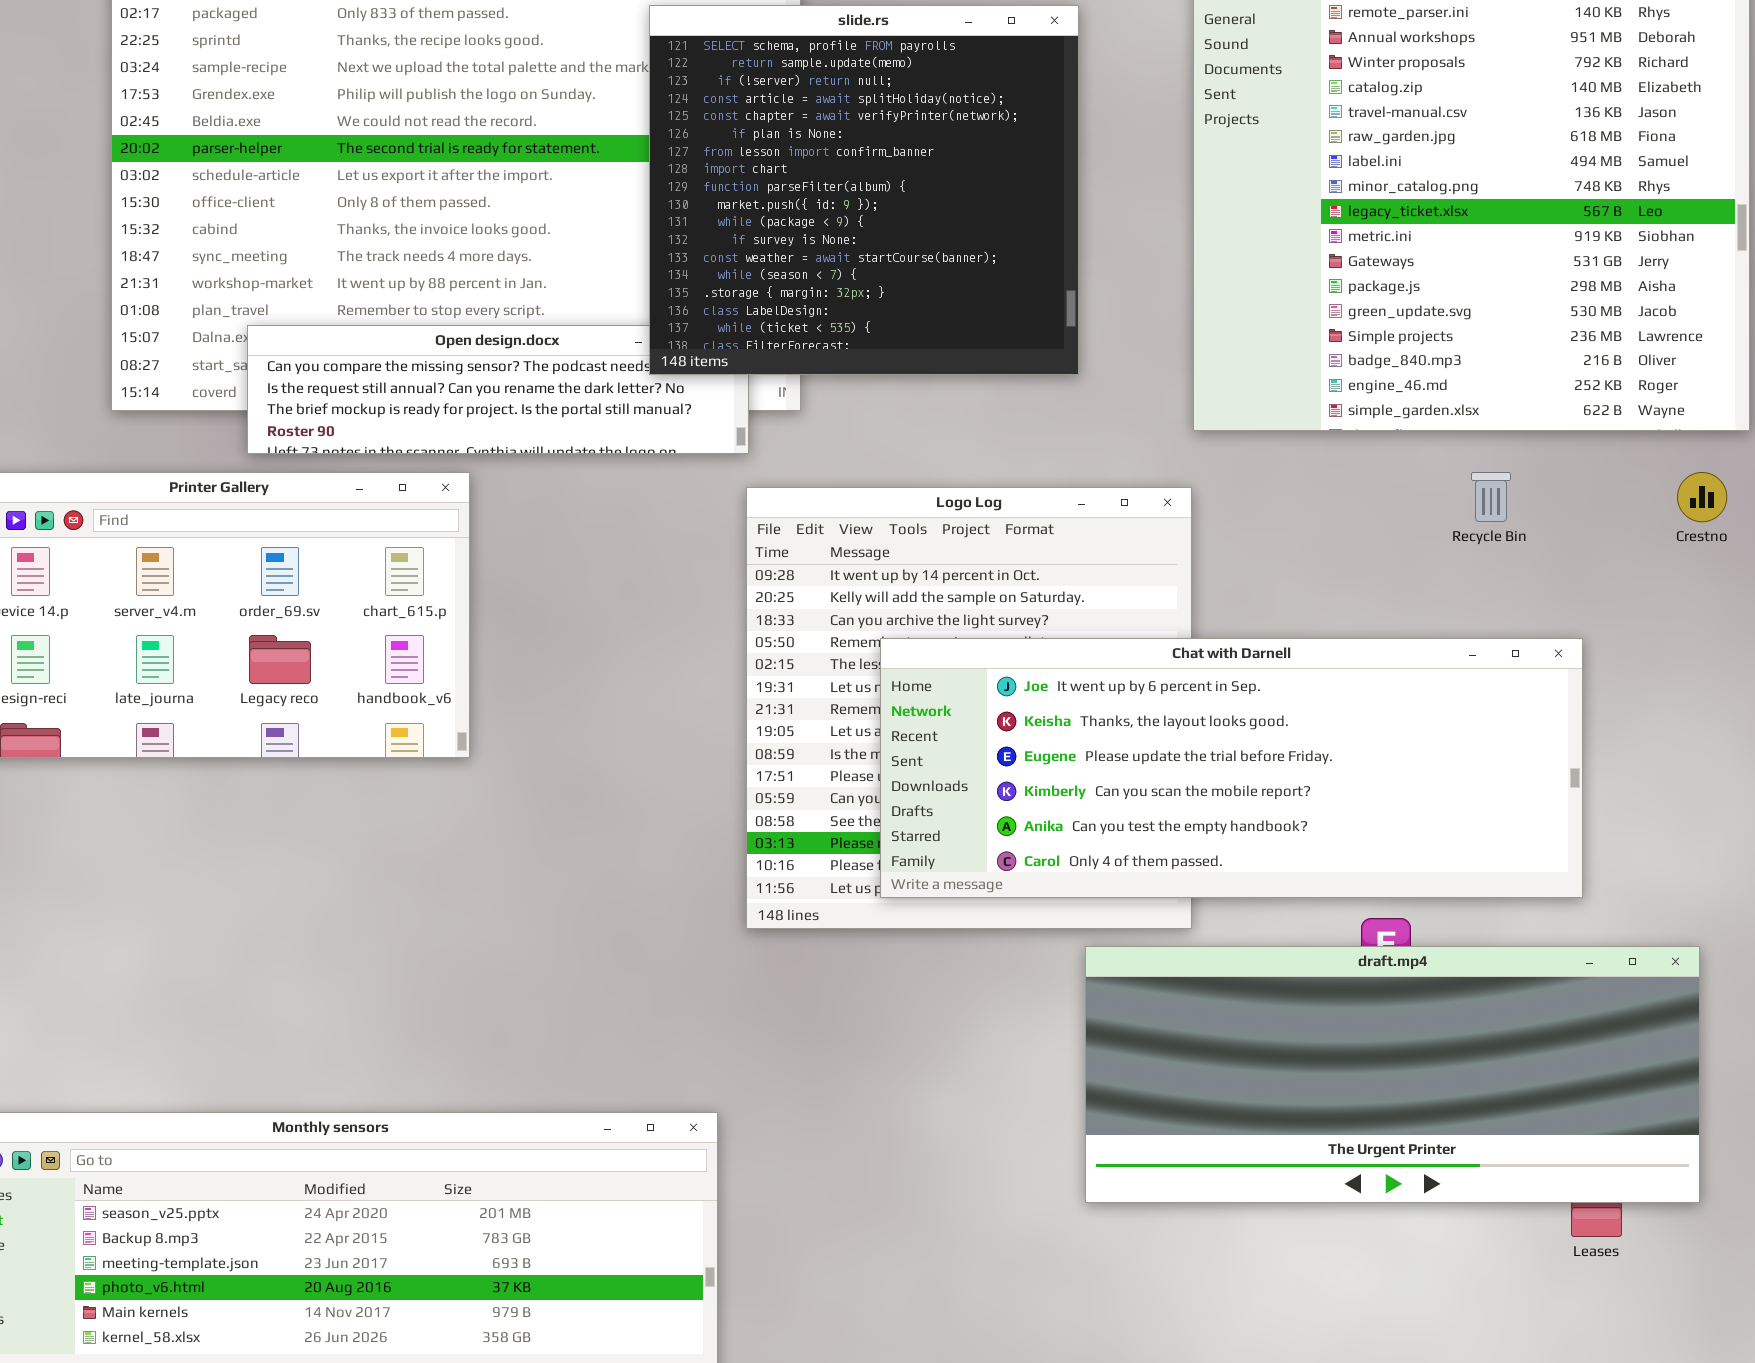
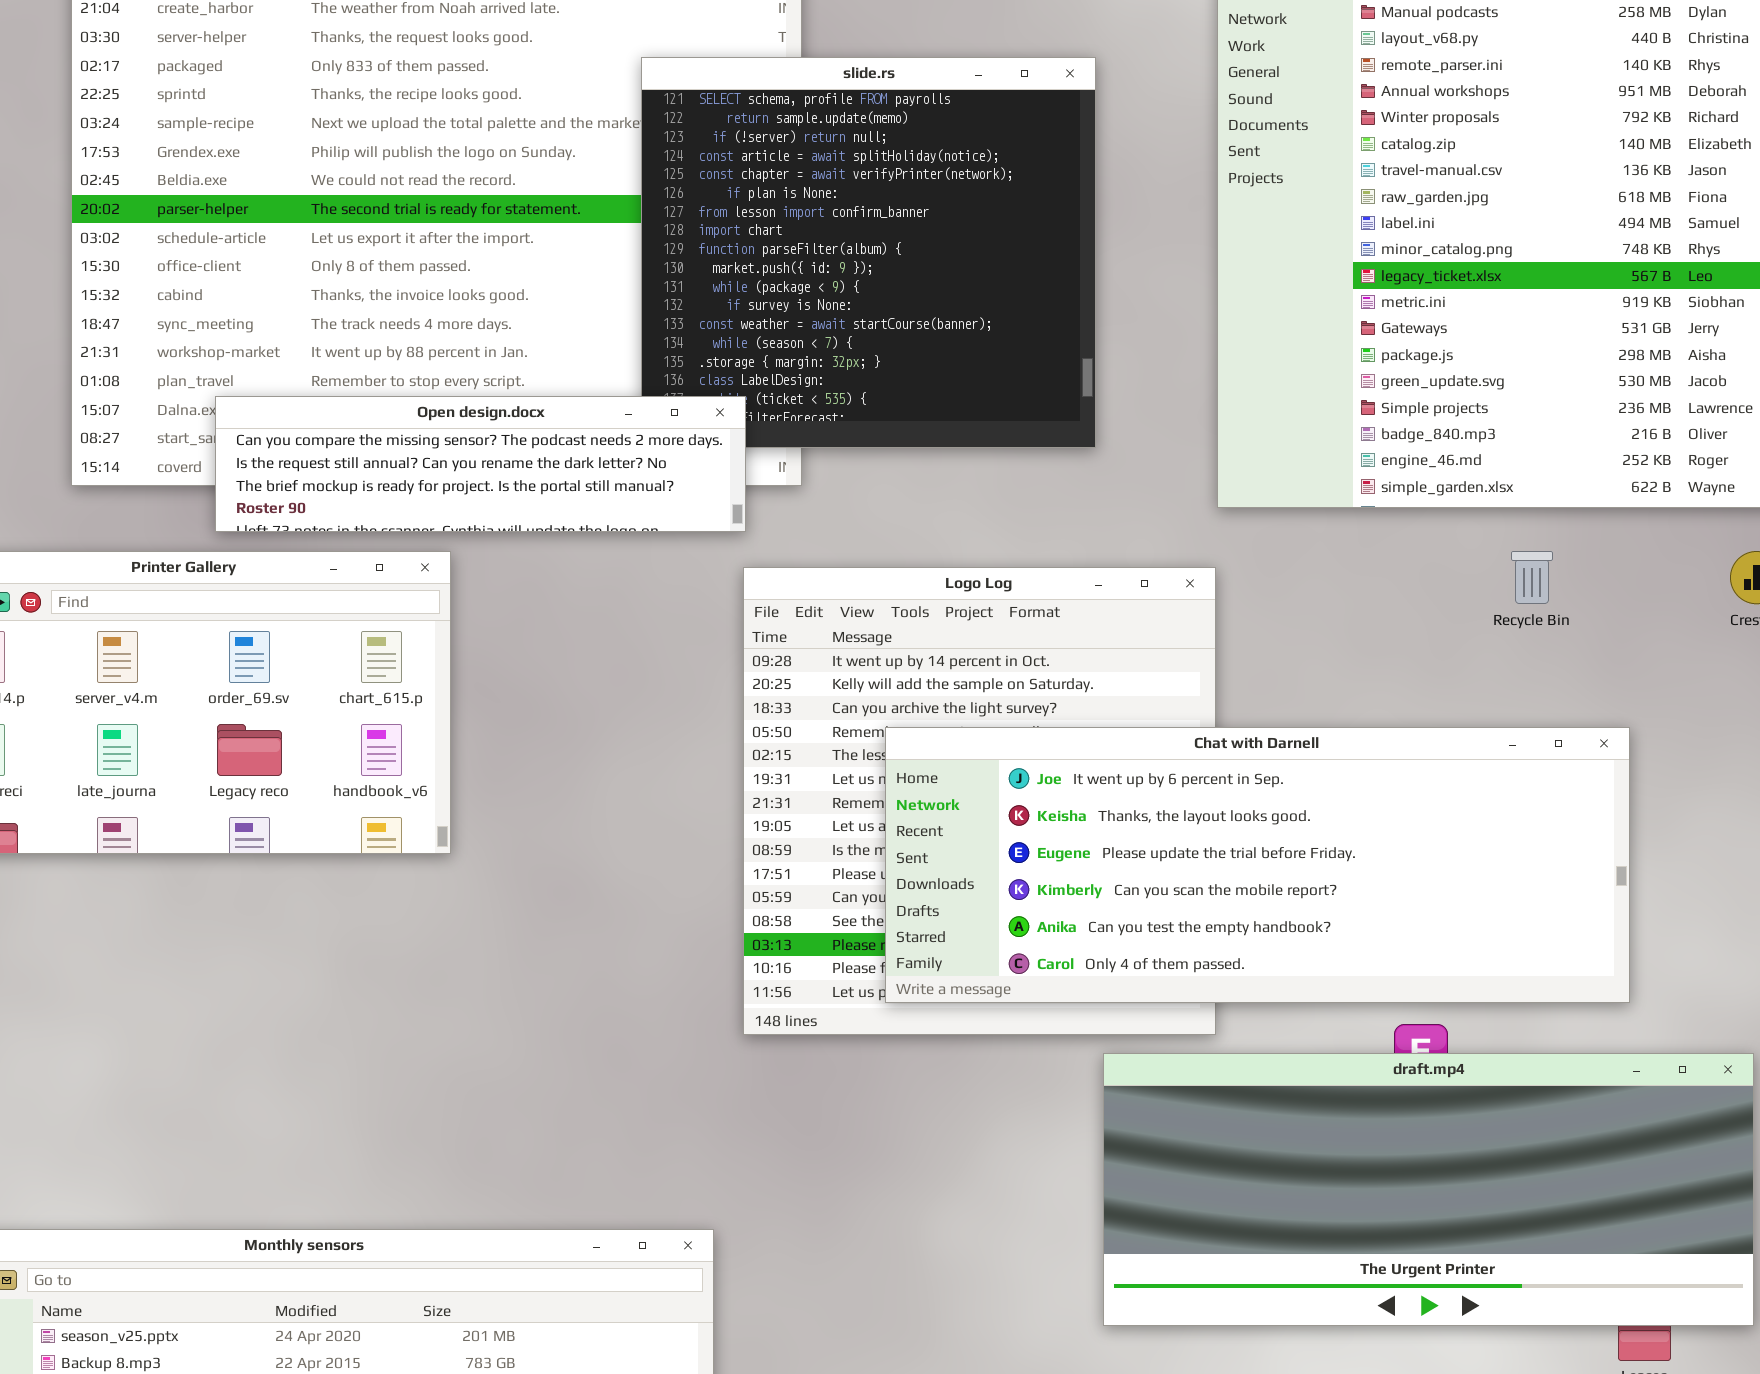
Open design.docx: [247,325,749,454] -> [215,396,746,532], raised

